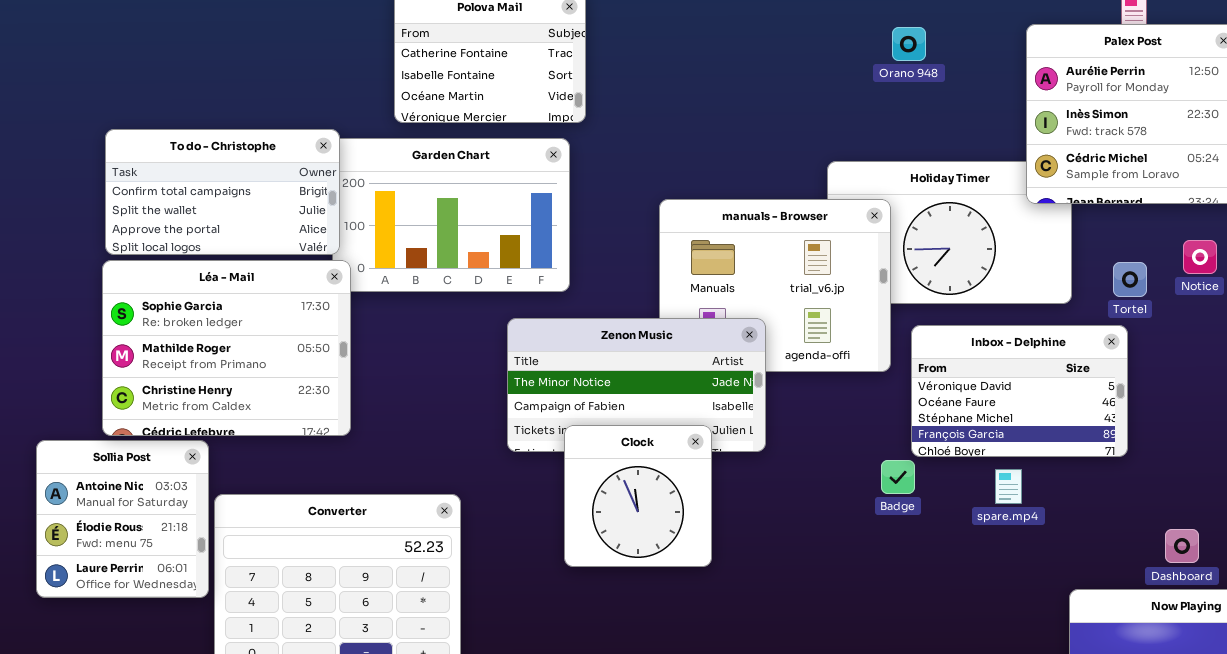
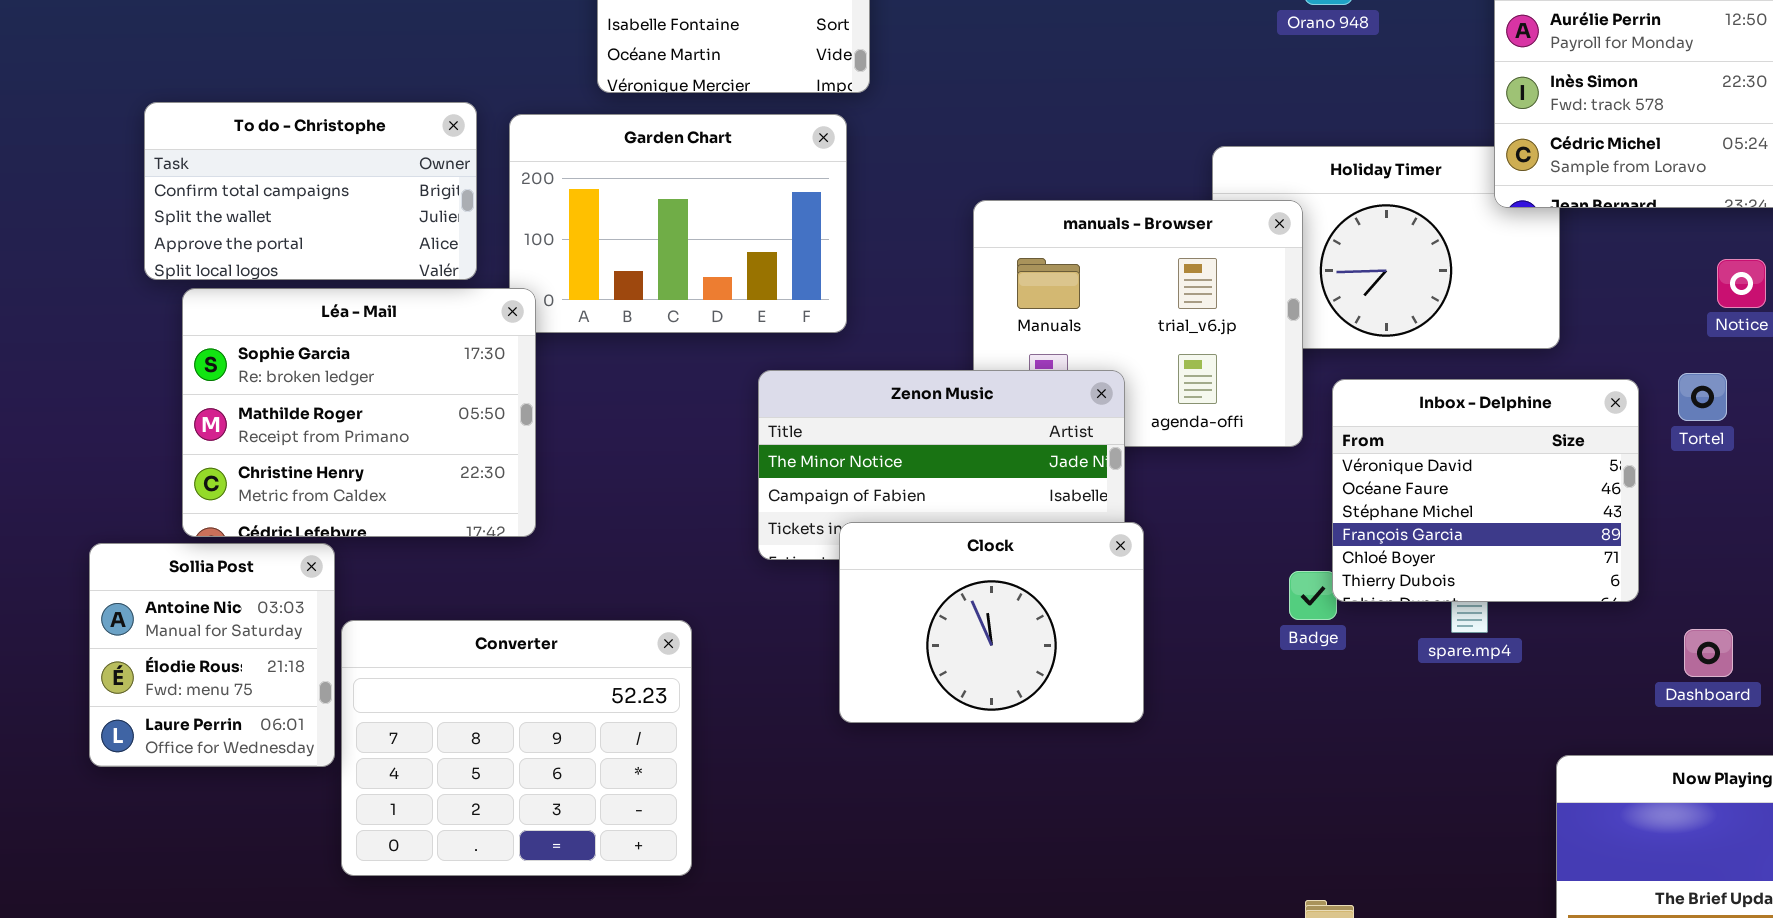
To do - Christophe: [105,129,340,255] -> [144,102,477,280], moved
Tortel: [1113,262,1147,297] -> [1678,373,1727,421], moved
Inbox - Delphine: [911,325,1128,457] -> [1332,379,1639,602], resized
Clock: [564,425,712,567] -> [839,522,1144,723], resized
Dashboard: [1165,529,1199,563] -> [1684,629,1733,677], moved

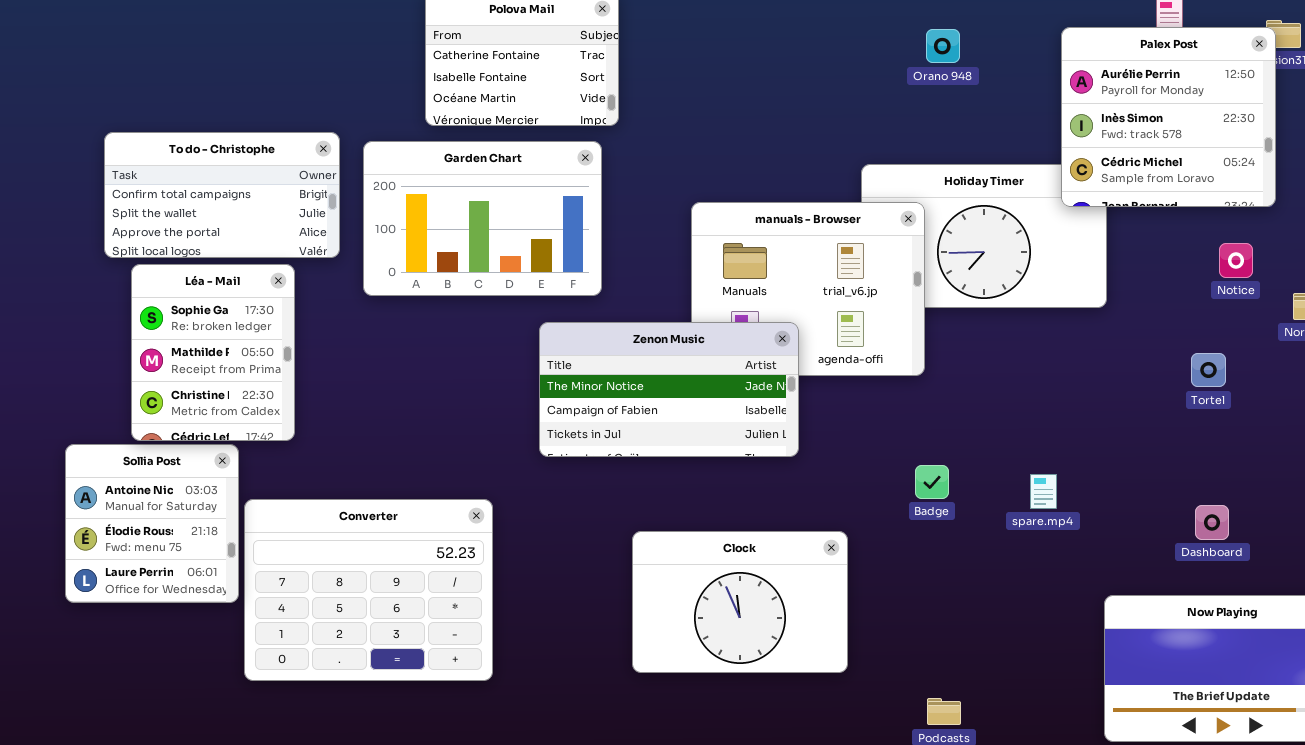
Léa - Mail: [182,288,536,537] -> [131,264,295,441], resized
Tortel: [1678,373,1727,421] -> [1191,353,1226,387], moved
Inbox - Delphine: [1332,379,1639,602] -> none, closed
Clock: [839,522,1144,723] -> [632,531,848,673], moved

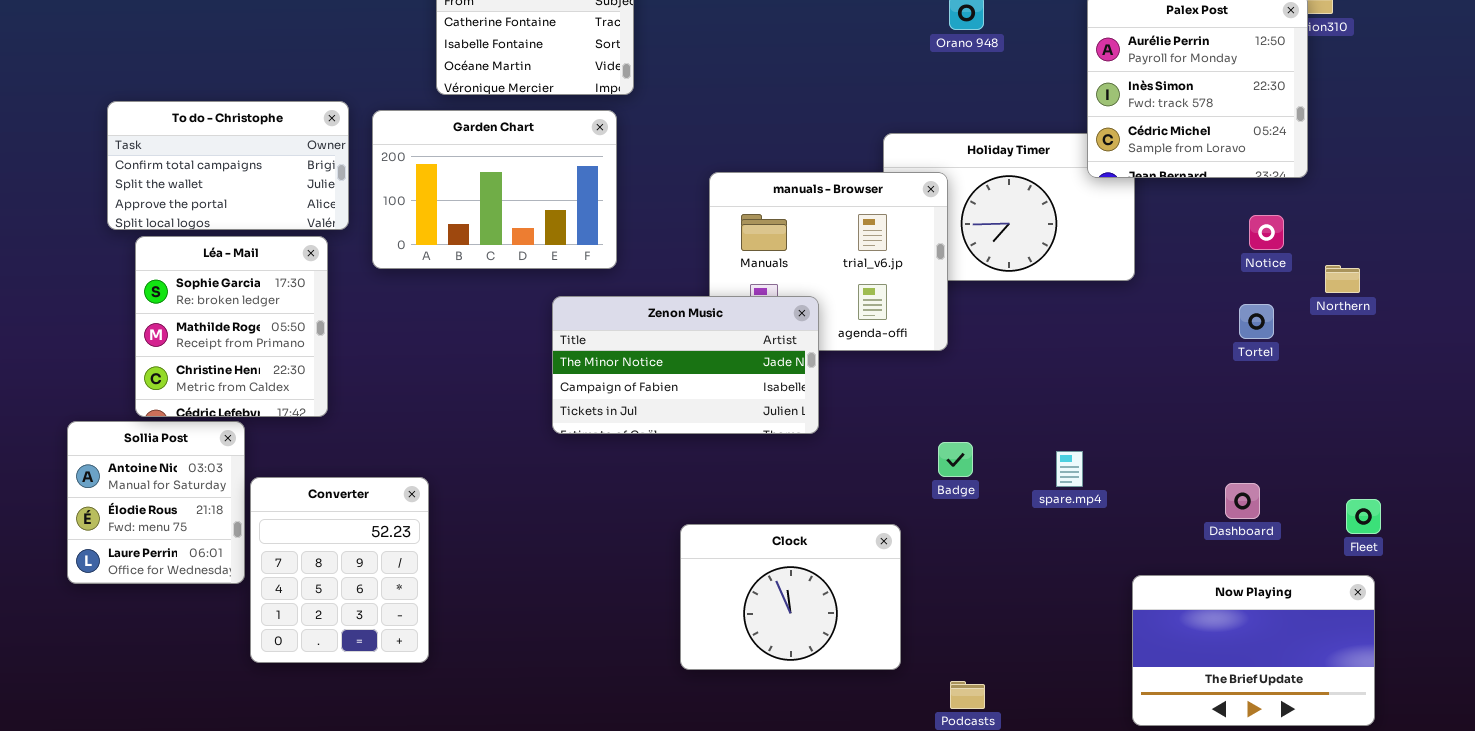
Léa - Mail: [131,264,295,441] -> [135,236,328,417], resized
Tortel: [1191,353,1226,387] -> [1239,304,1274,339], moved
Converter: [244,499,493,681] -> [250,477,429,663], resized
Clock: [632,531,848,673] -> [680,524,901,670], moved

